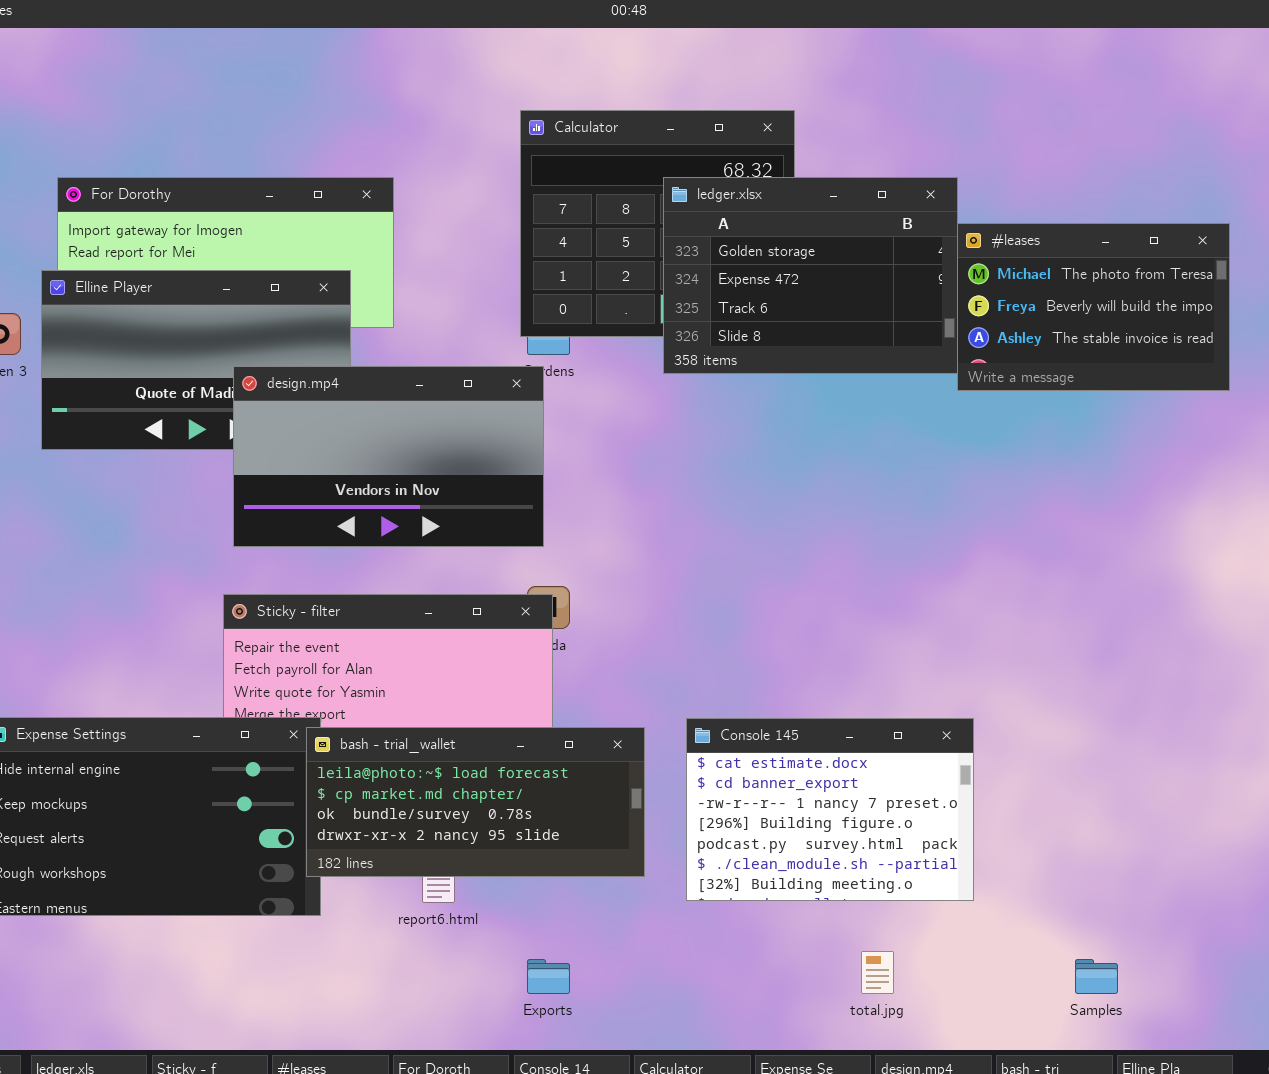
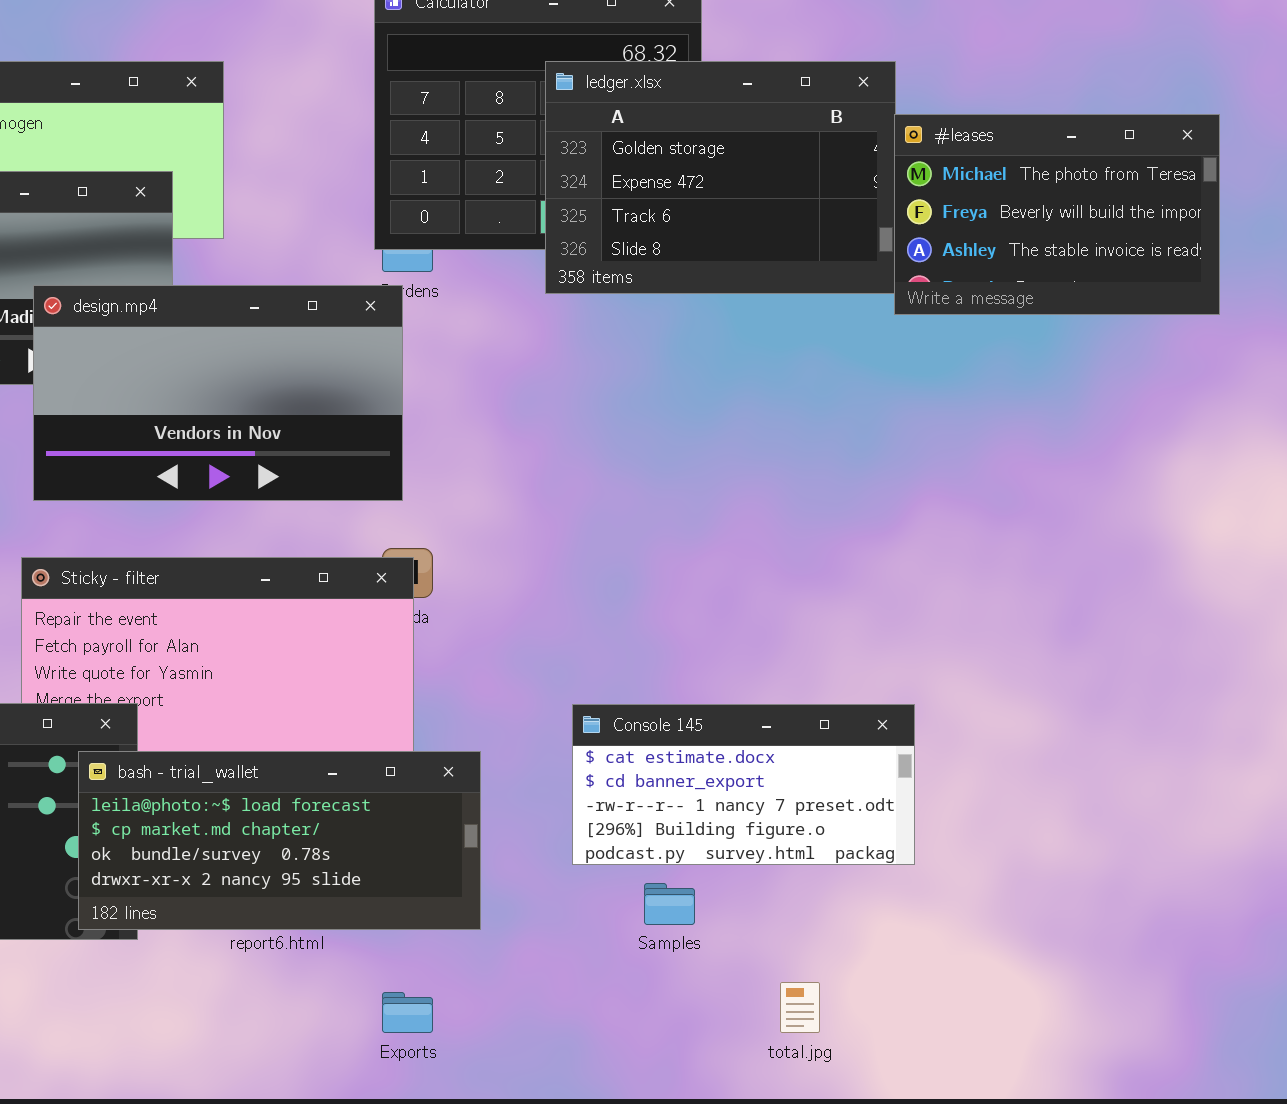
Console 145: [686,718,974,901] -> [572,704,915,865], resized
bash - trial_wallet: [306,727,645,877] -> [78,751,481,930], moved
Samples: [1075,959,1118,994] -> [644,883,695,925], moved

